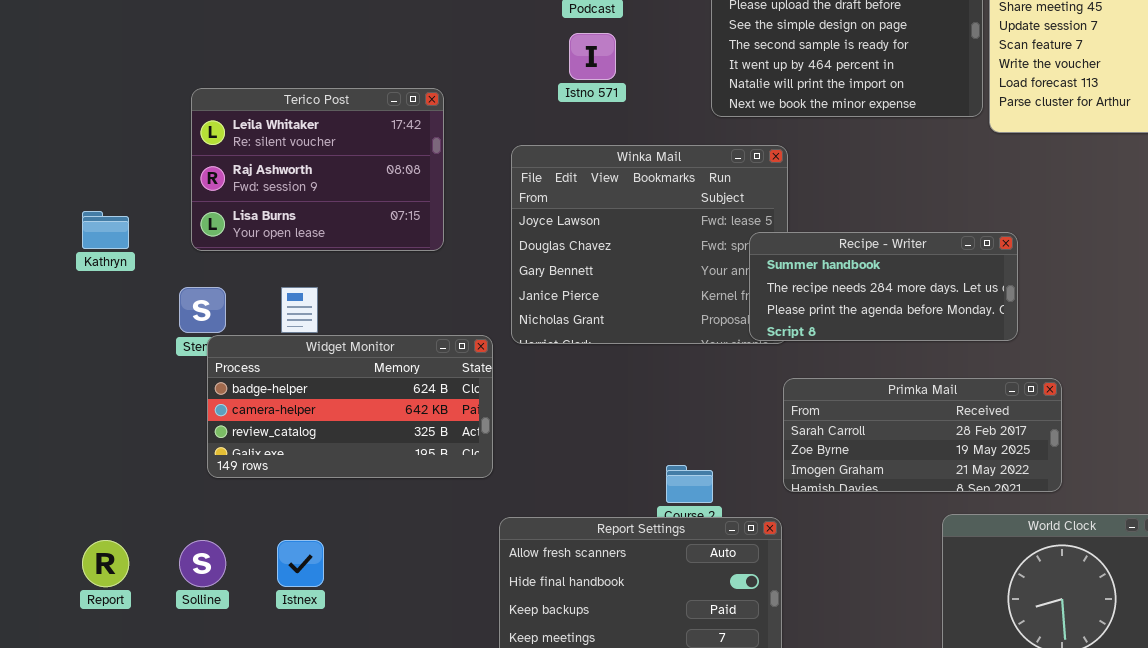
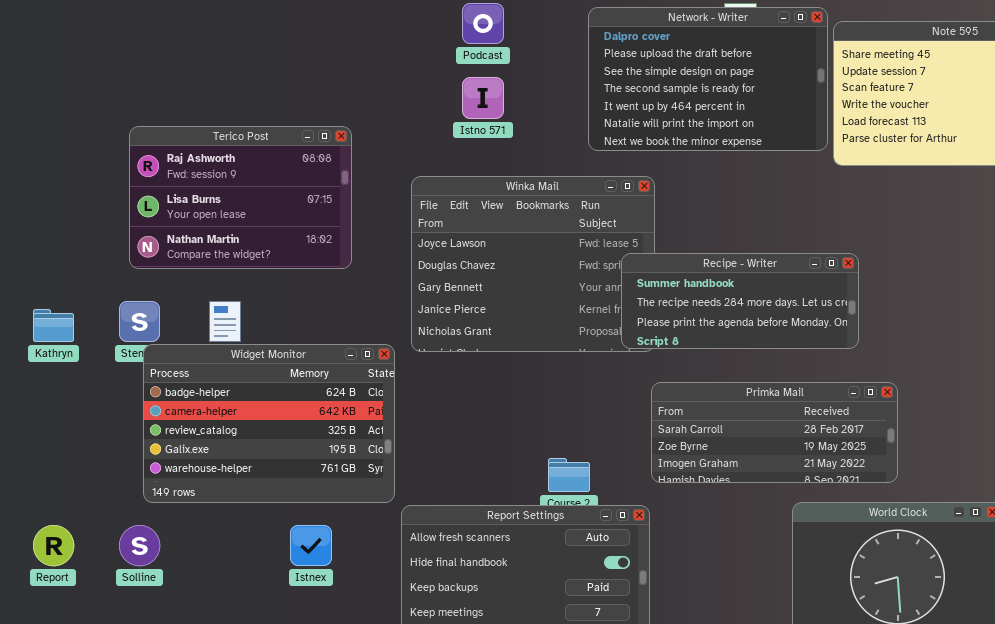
Terico Post: [191,88,444,251] -> [129,126,352,269], scrolled down 1 row
Kathryn: [82,211,129,249] -> [33,309,74,342], moved
Widget Monitor: [207,335,493,478] -> [143,344,395,503], resized
Istnex: [277,540,324,587] -> [290,525,332,566], moved

